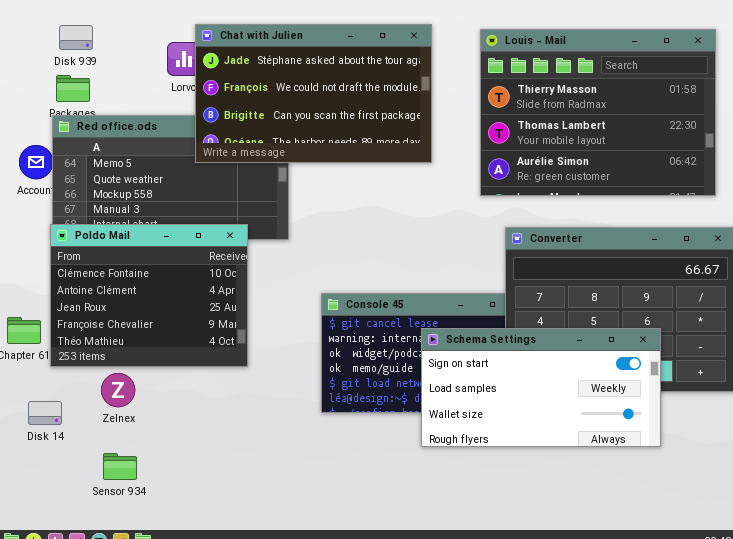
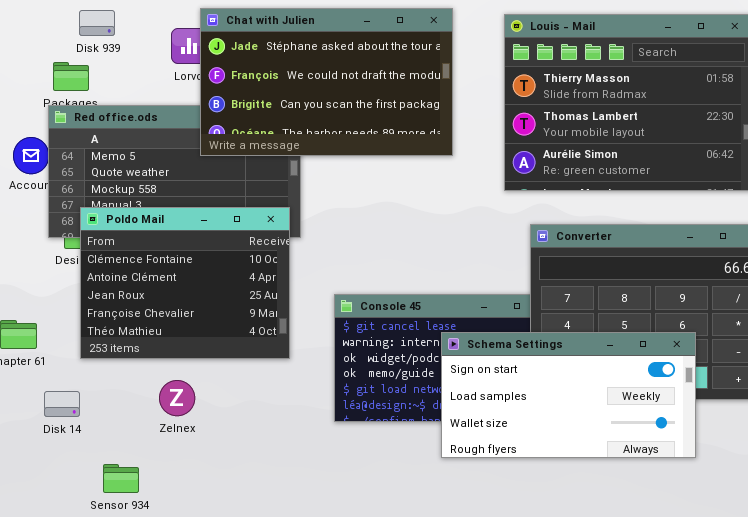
Disk 939: [59,25,93,50] -> [79,10,115,36], moved
Poldo Mail: [50,224,248,367] -> [80,207,290,359], moved
Zelnex: [101,373,135,407] -> [159,380,195,416], moved
Disk 14: [28,401,62,425] -> [44,391,80,417], moved

